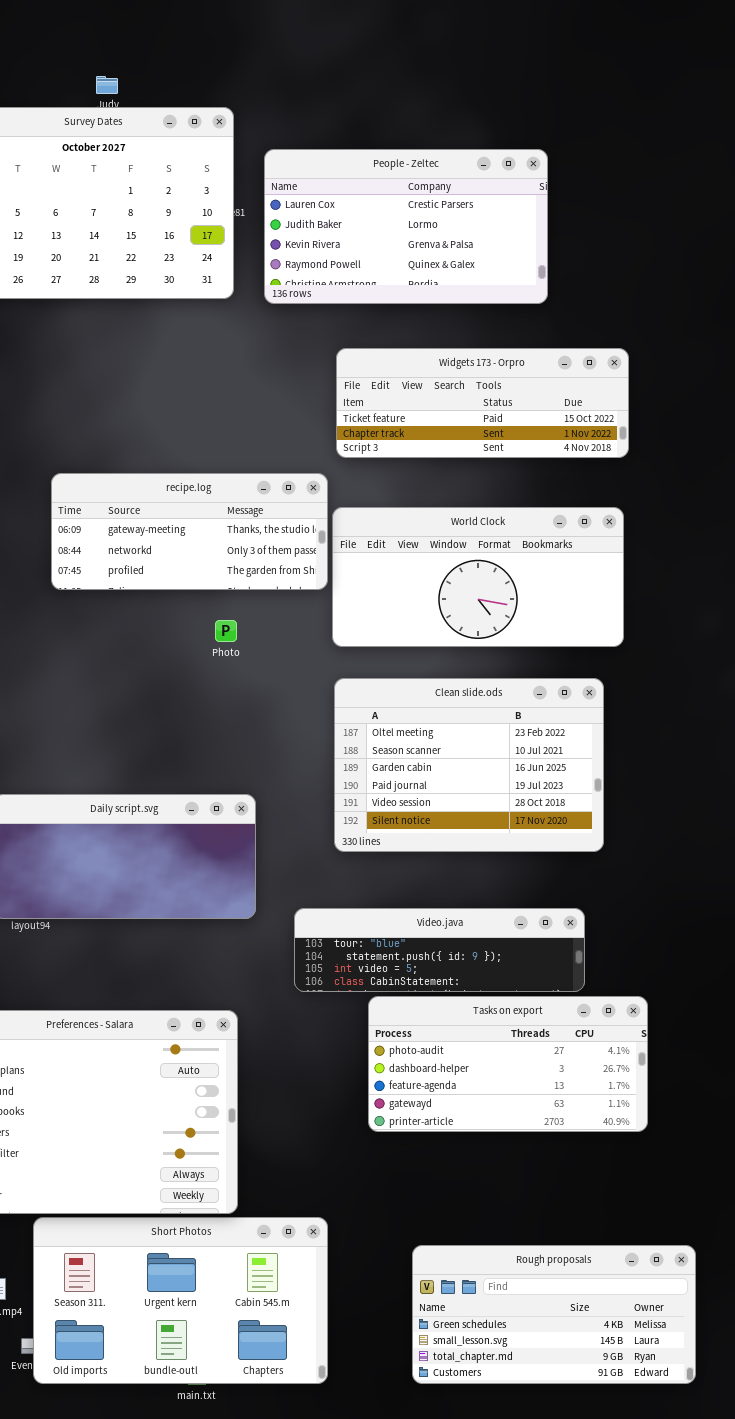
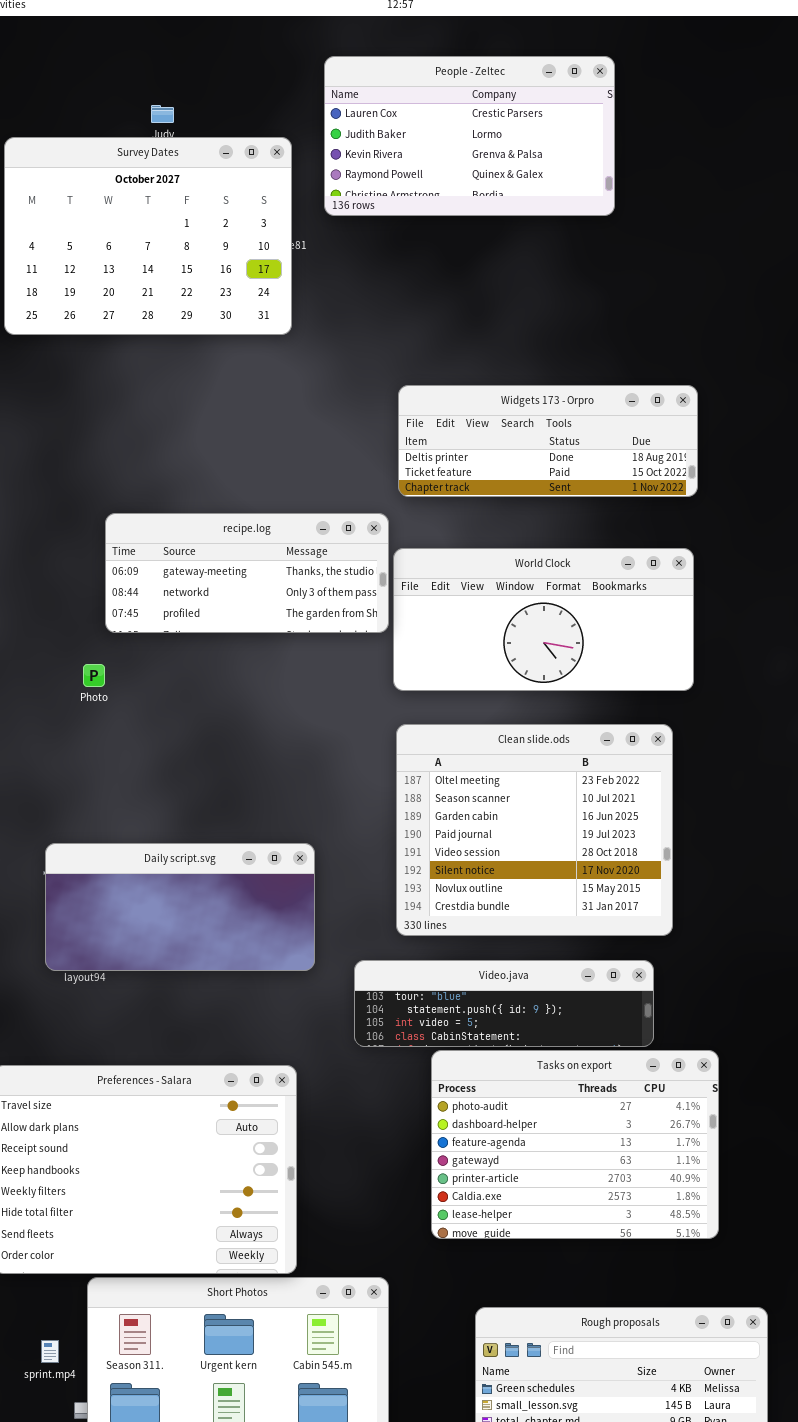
People - Zeltec: [264,149,548,304] -> [324,56,615,216], moved
Widgets 173 - Orpro: [336,348,629,458] -> [398,385,698,497], scrolled up 1 row
Photo: [215,620,237,642] -> [83,664,105,687], moved
Clean slide.ods: [334,678,604,852] -> [396,724,673,936], resized
Tasks on export: [368,996,648,1132] -> [431,1050,719,1239], resized

